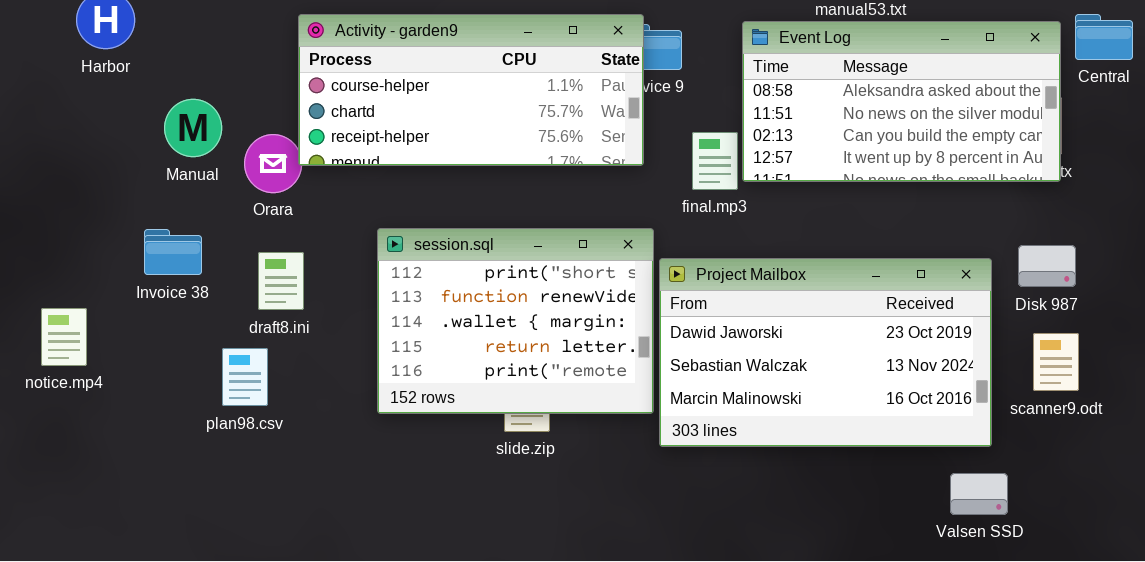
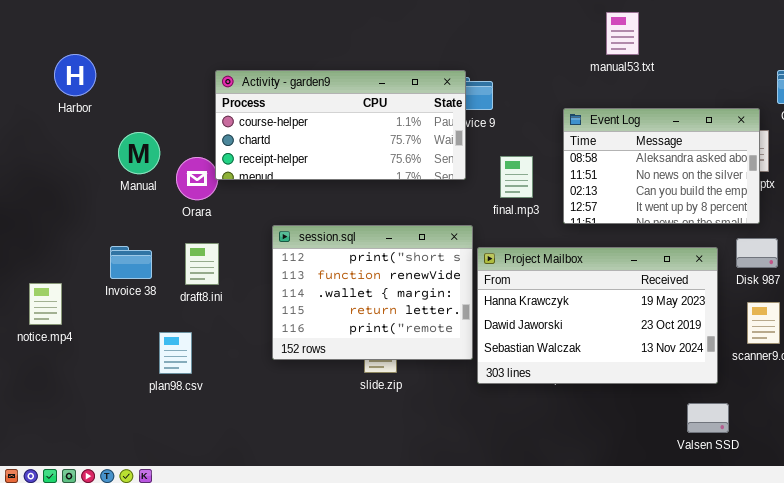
Event Log: [742,21,1061,182] -> [563,108,760,224], moved, resized
Invoice 38: [144,229,202,275] -> [110,246,152,279], moved
Project Mailbox: [659,258,992,447] -> [477,247,718,384], scrolled up 1 row
plan98.csv: [222,348,268,406] -> [159,332,192,374], moved

